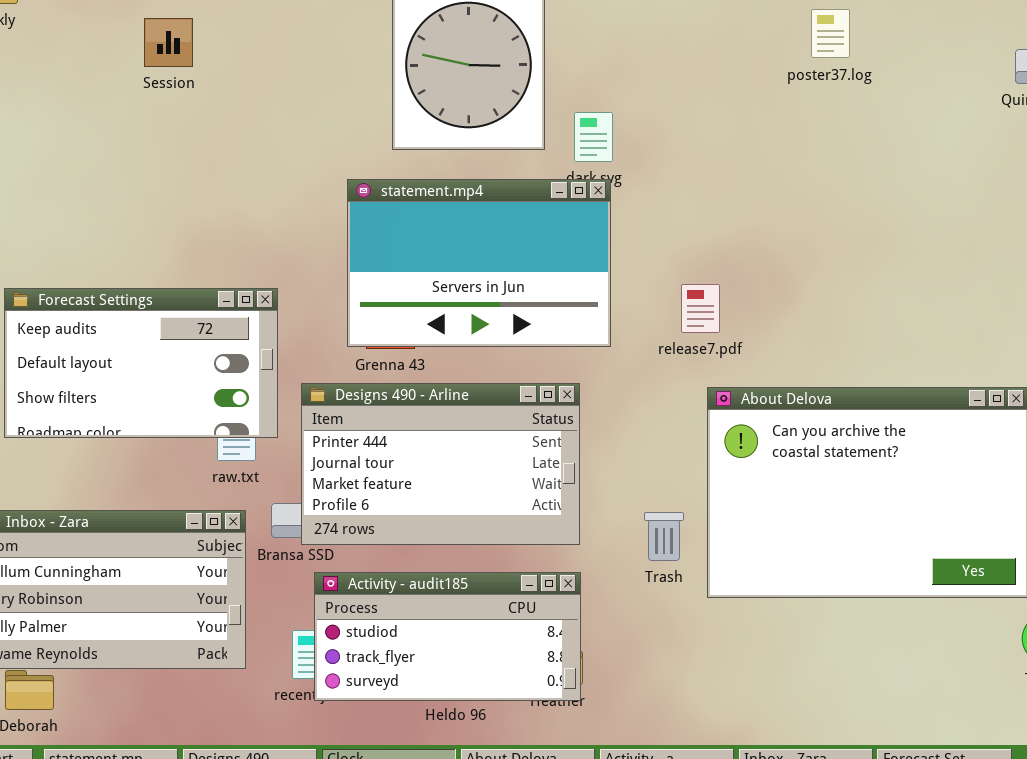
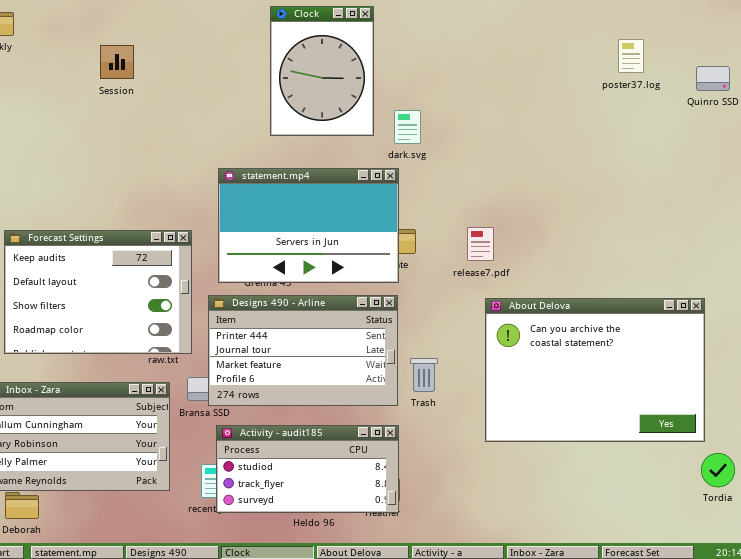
poster37.log: [811,9,850,58] -> [618,39,644,73], moved
statement.mp4: [347,179,611,347] -> [218,168,399,283], moved
Forecast Settings: [4,288,278,438] -> [4,230,192,354], resized
Trash: [644,512,684,561] -> [410,358,438,392], moved

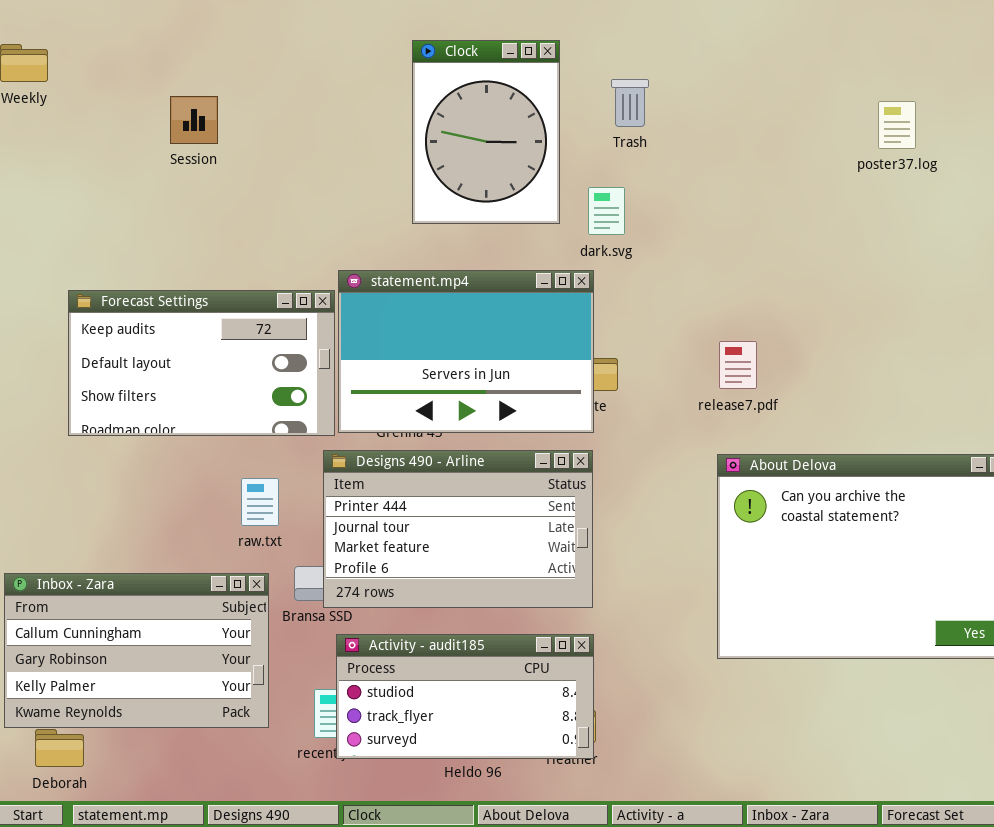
poster37.log: [618,39,644,73] -> [878,101,916,149], moved
release7.pdf: [467,227,494,261] -> [719,341,757,389], moved
Forecast Settings: [4,230,192,354] -> [68,290,335,436], moved, resized
Trash: [410,358,438,392] -> [611,79,649,127], moved

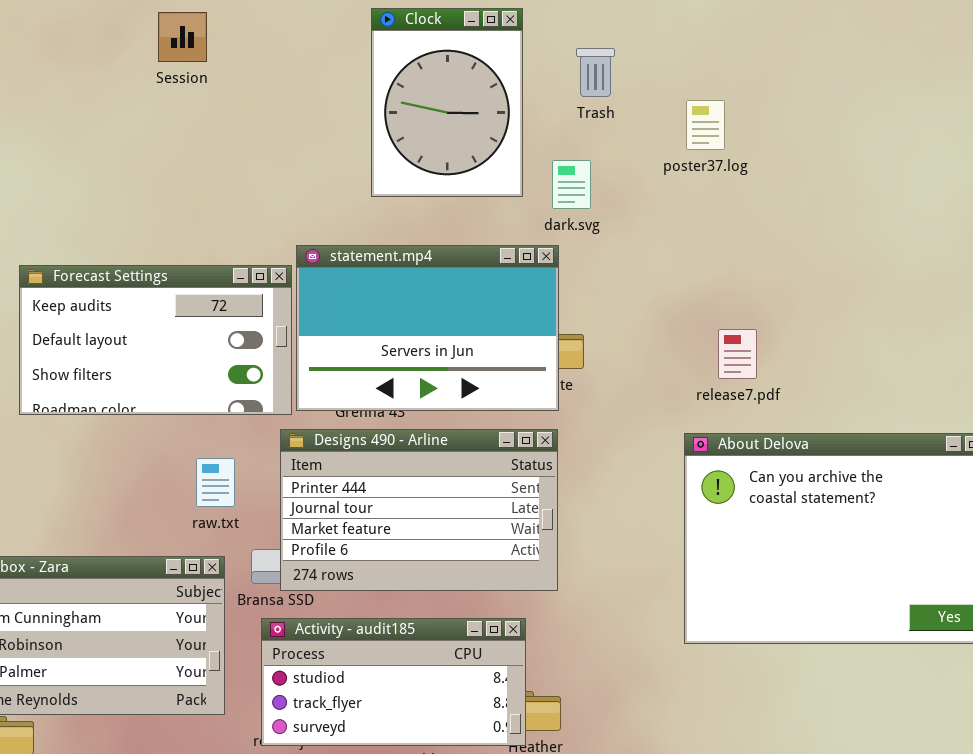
Session: [170,96,218,144] -> [158,12,207,62], moved
poster37.log: [878,101,916,149] -> [686,100,725,150], moved
release7.pdf: [719,341,757,389] -> [718,329,757,379], moved
Activity - audit185: [336,634,594,759] -> [261,618,526,746], moved

